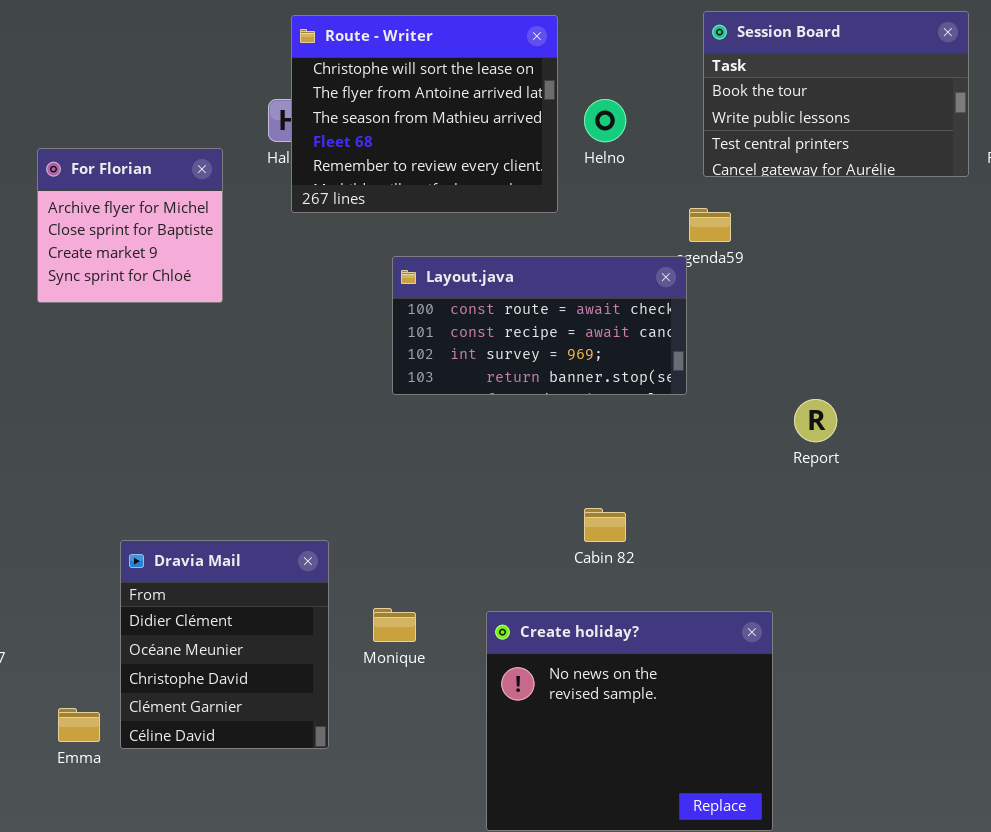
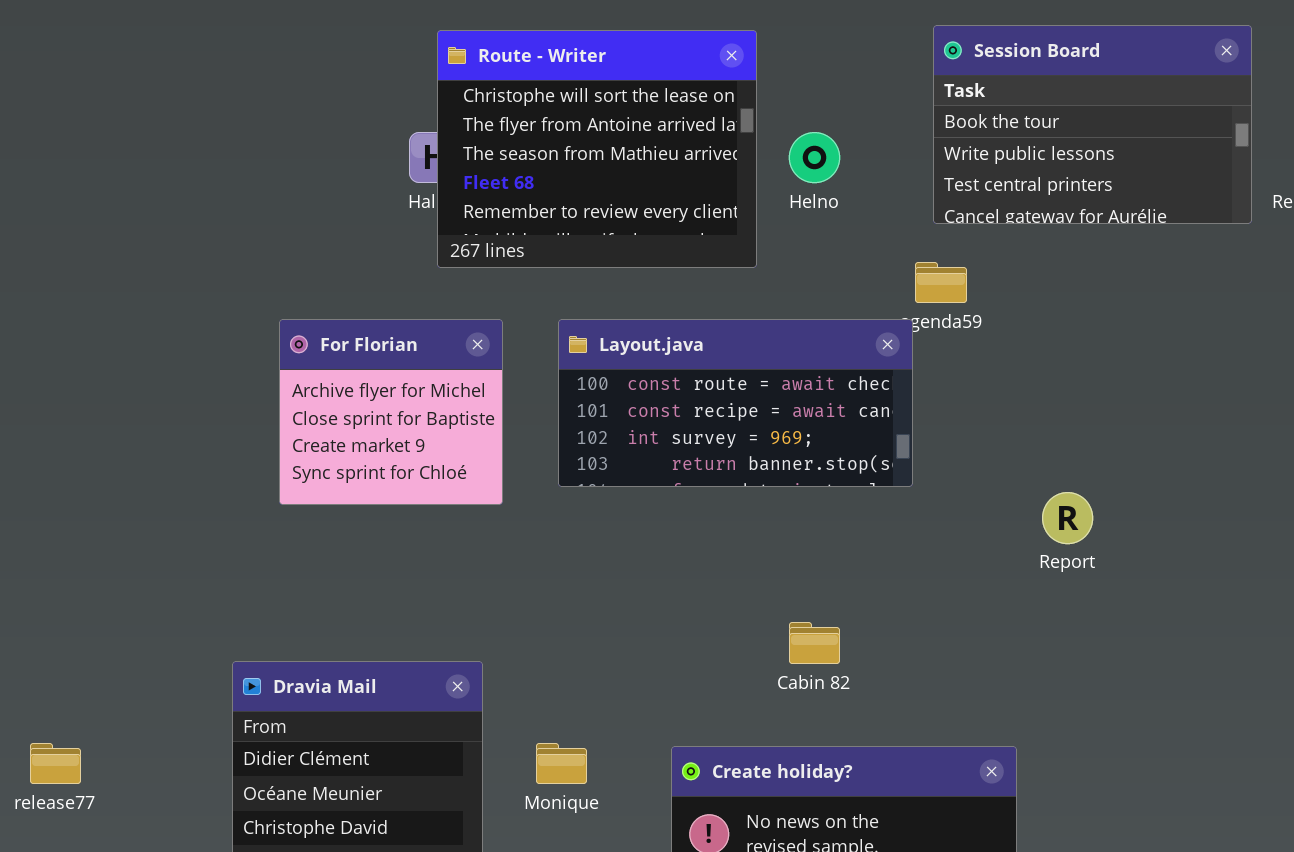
For Florian: [37,148,223,303] -> [279,319,503,505], moved

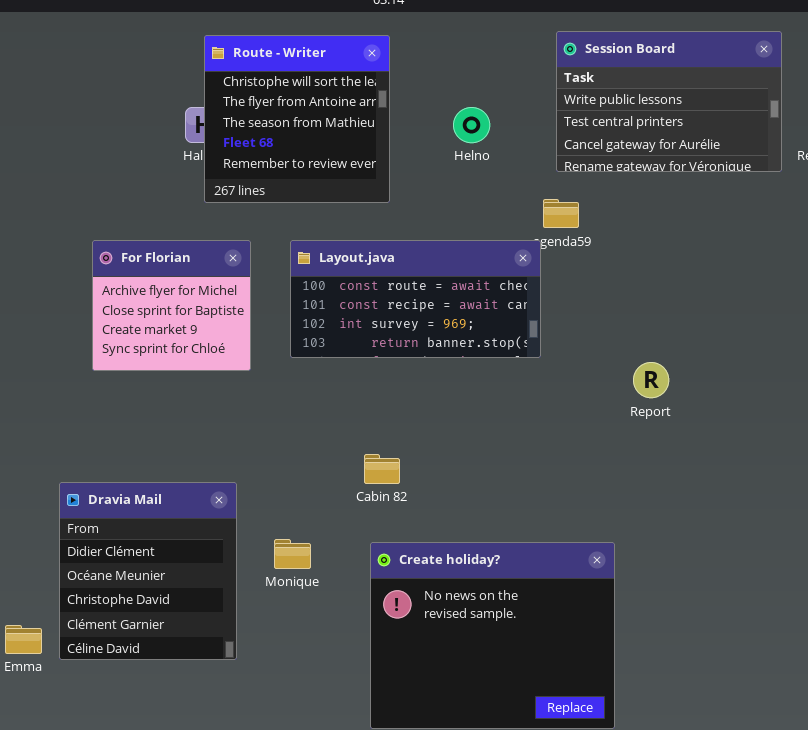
Session Board: [933,25,1252,224] -> [556,31,782,172], scrolled down 1 row
Route - Writer: [437,30,757,268] -> [204,35,390,203], resized
Cabin 82: [789,622,840,664] -> [364,454,400,484], moved

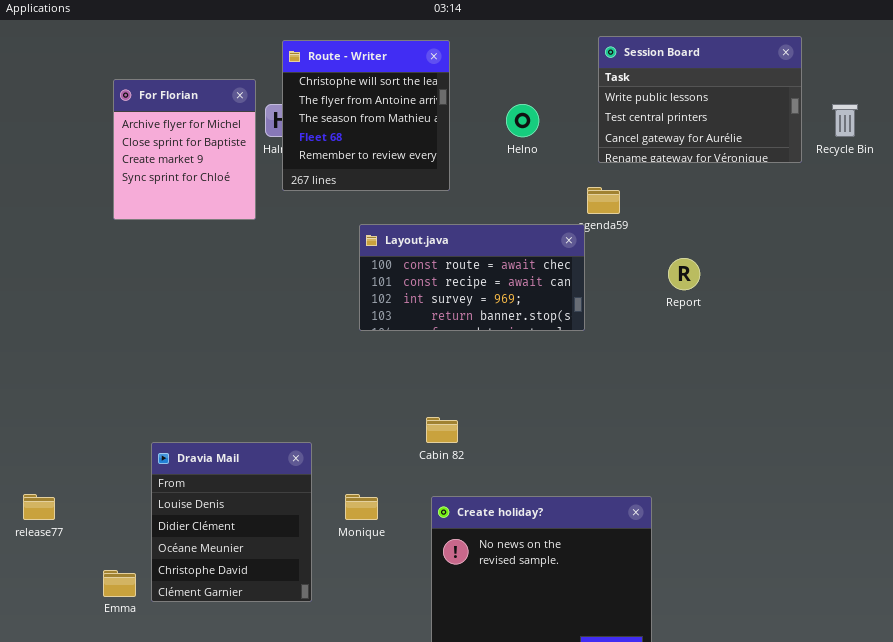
For Florian: [92,240,251,371] -> [113,79,256,220], moved, resized
Report: [633,362,669,398] -> [668,258,700,290], moved
Dravia Mail: [59,482,237,660] -> [151,442,312,602], scrolled up 1 row

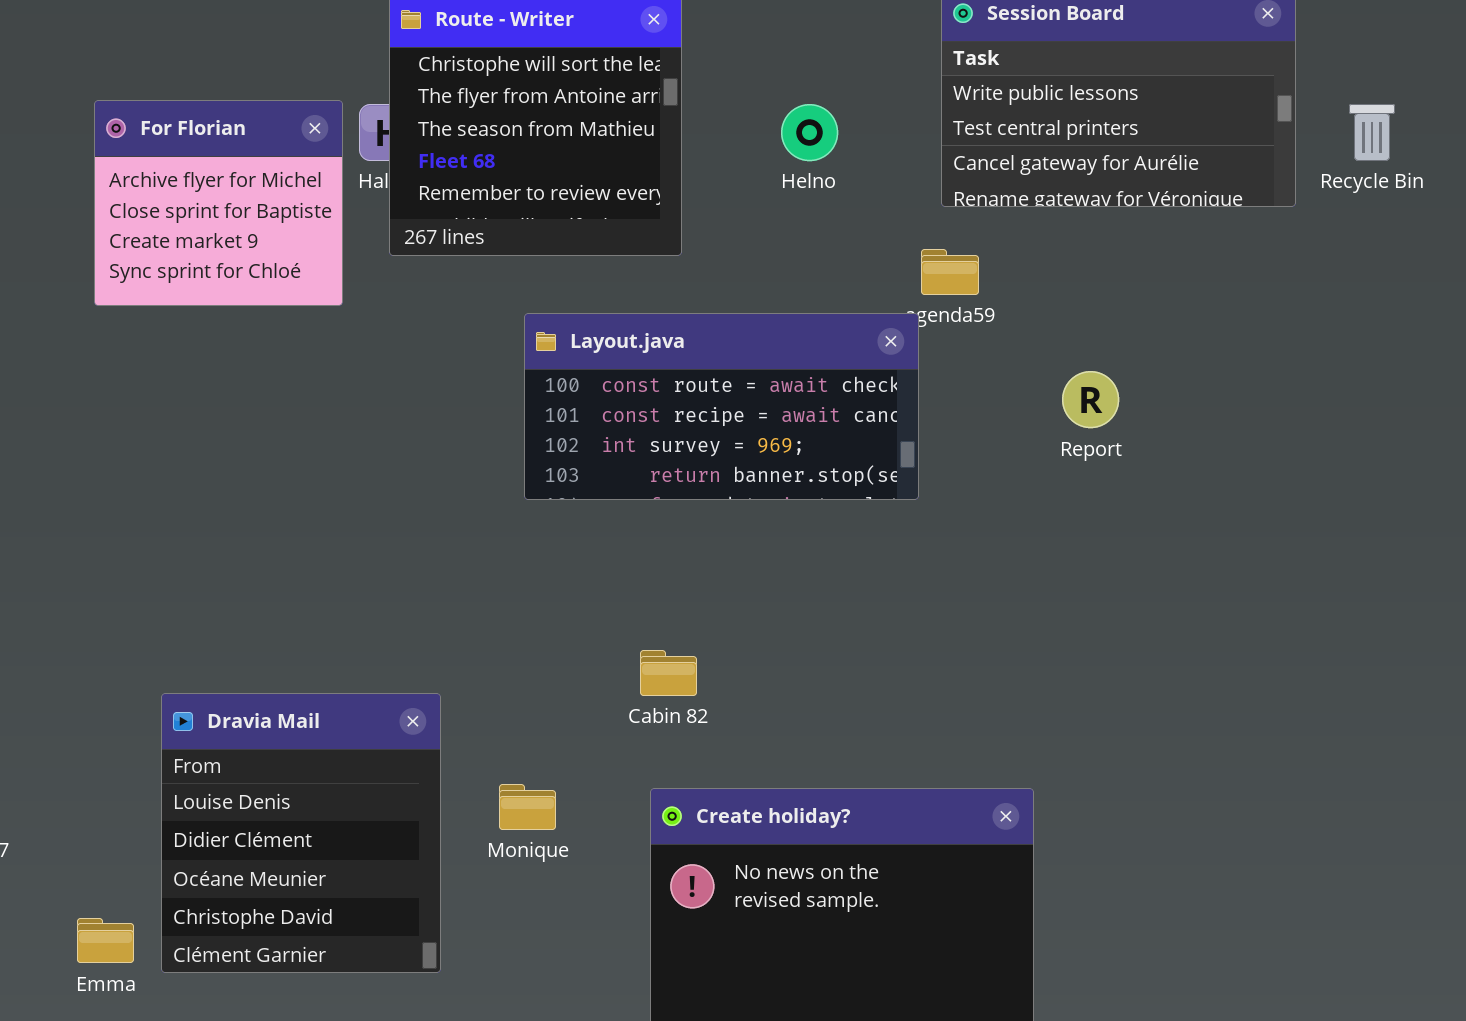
For Florian: [113,79,256,220] -> [94,100,343,306], resized

